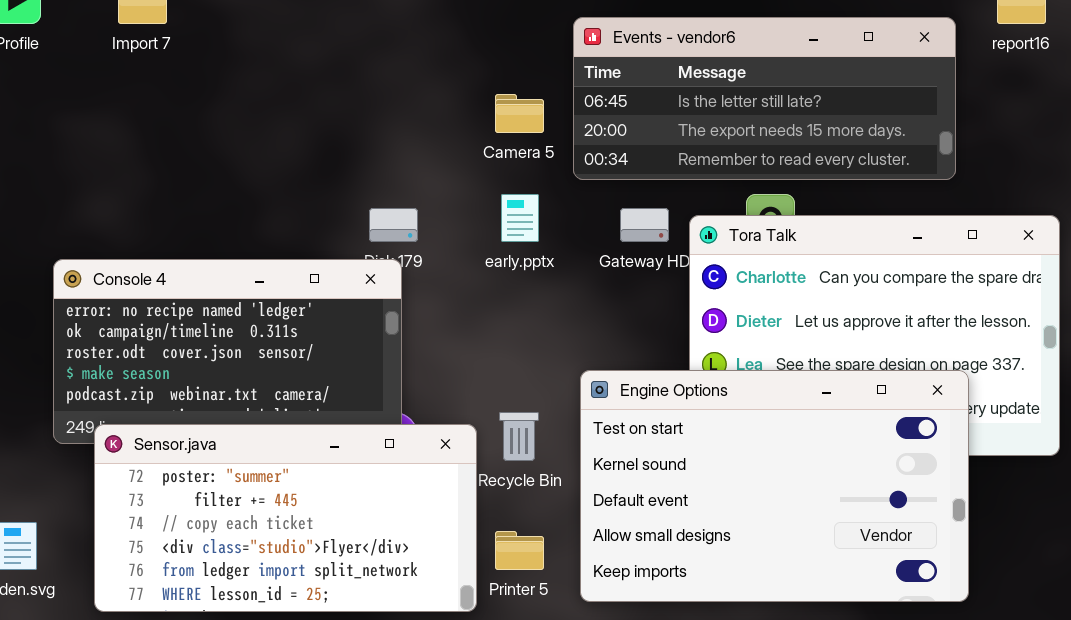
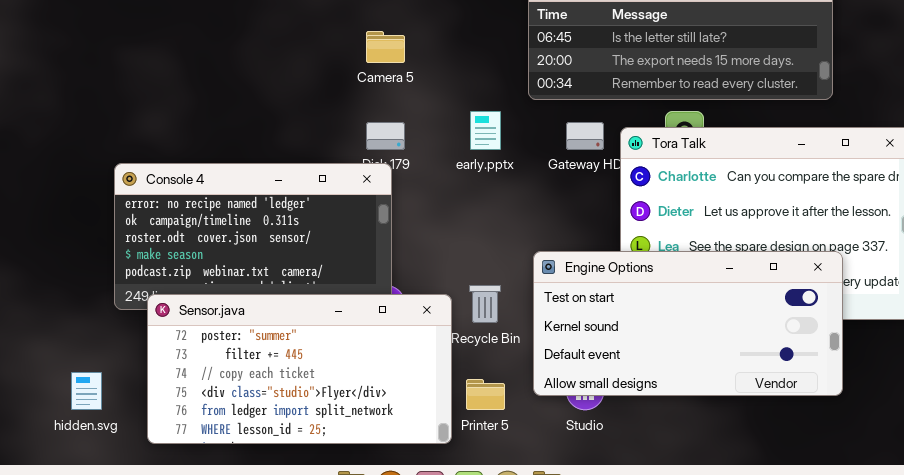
Camera 5: [495,94,544,133] -> [366,31,405,63], moved
Engine Options: [580,370,969,602] -> [533,251,843,396], resized

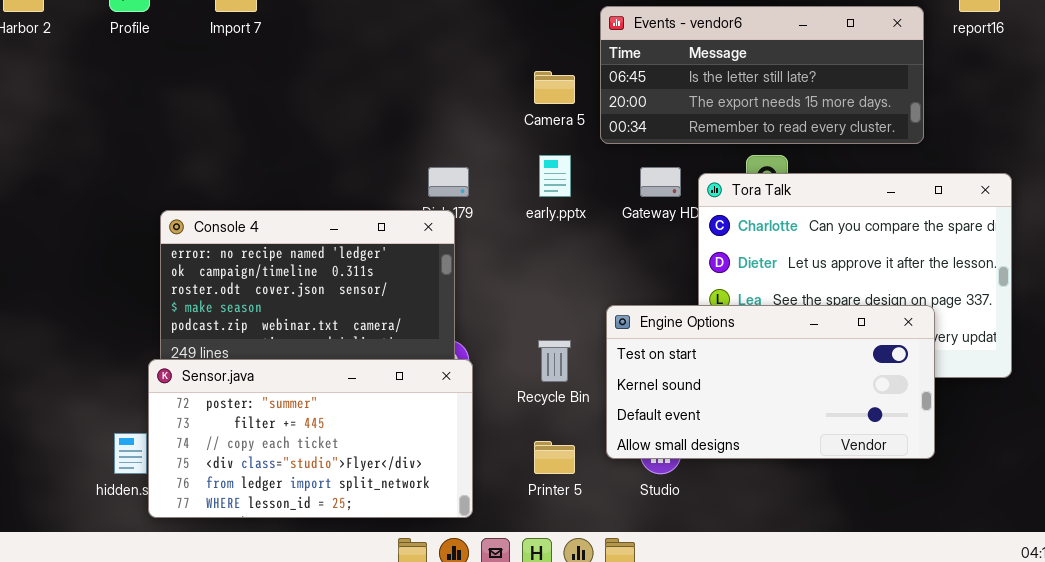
Camera 5: [366,31,405,63] -> [534,71,575,104], moved
Sensor.java: [147,294,452,444] -> [148,359,473,518], moved

